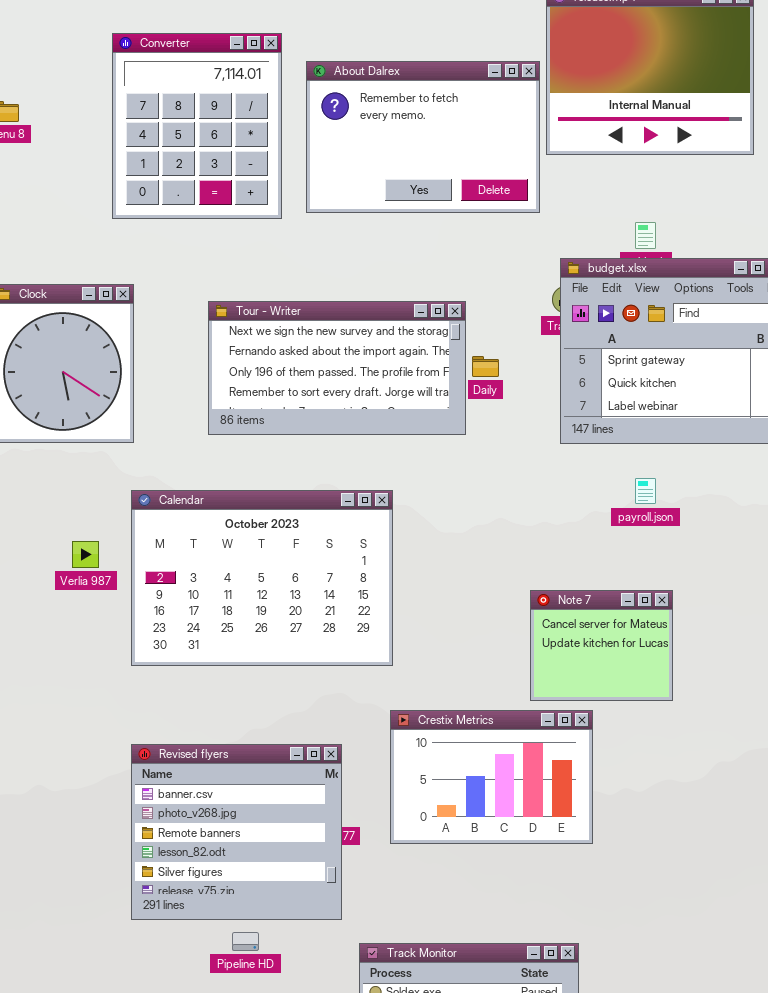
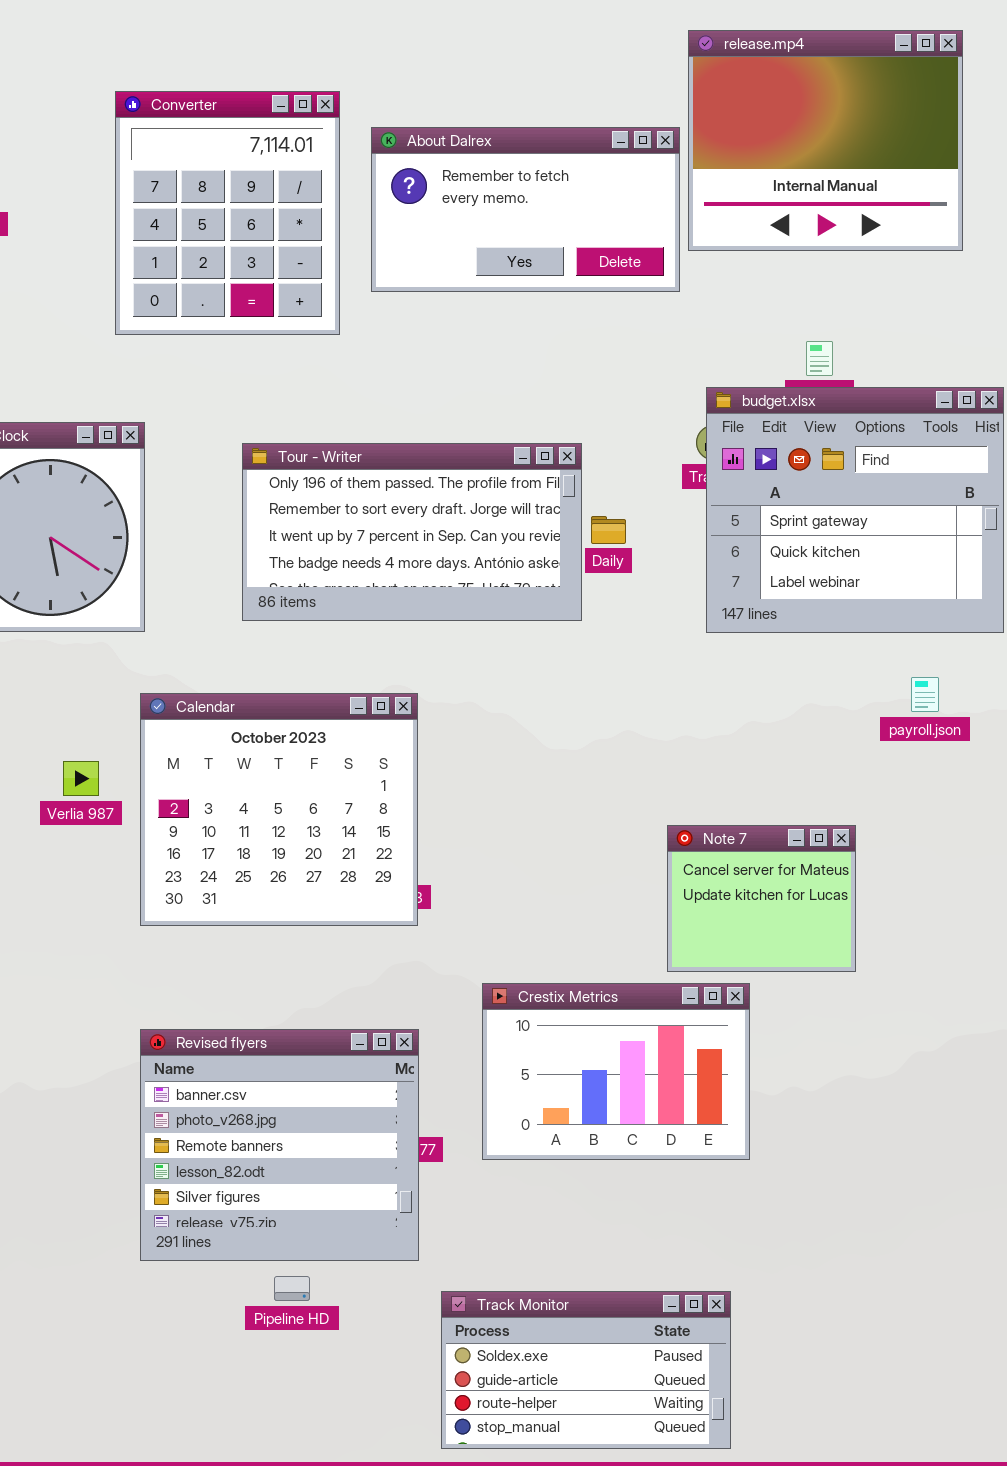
About Dalrex: [306,61,540,213] -> [371,127,680,292], resized
Tour - Writer: [208,301,466,435] -> [242,443,582,621], scrolled down 2 rows
payroll.json: [635,478,656,504] -> [911,677,939,712], moved
Calendar: [131,490,393,666] -> [140,693,418,926], resized

